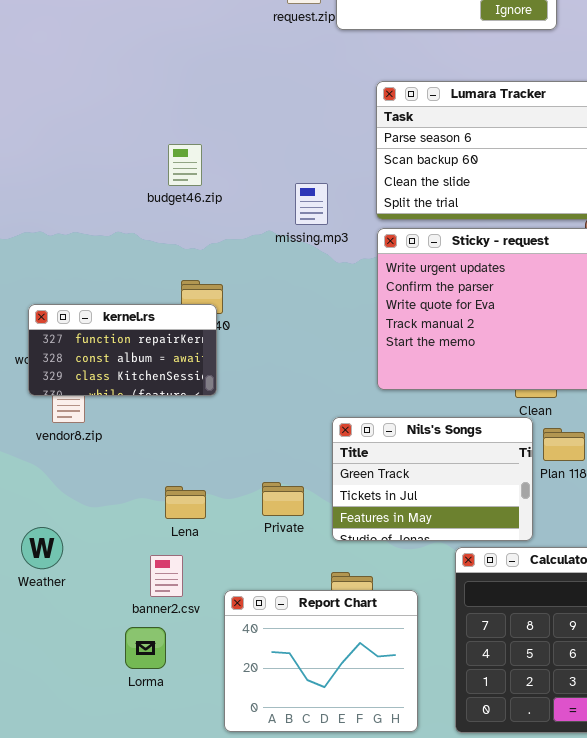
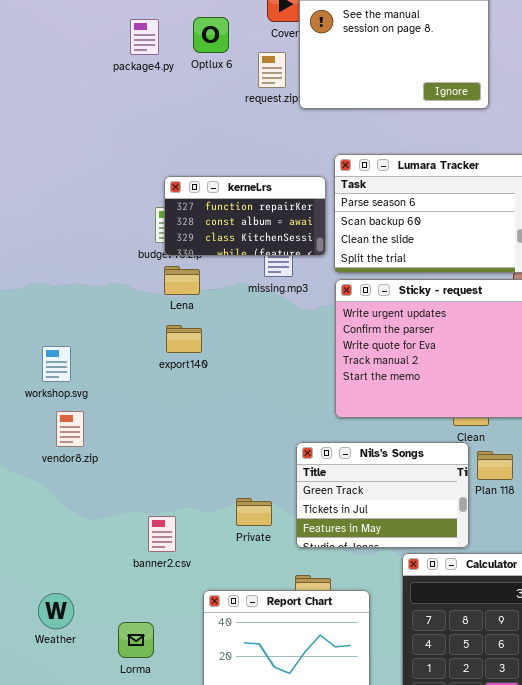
kernel.rs: [28,304,217,396] -> [164,176,326,256], moved
Lena: [165,486,206,519] -> [164,266,200,295], moved
Weather: [21,527,63,569] -> [38,593,74,629], moved
banner2.csv: [150,555,183,597] -> [148,516,176,552], moved

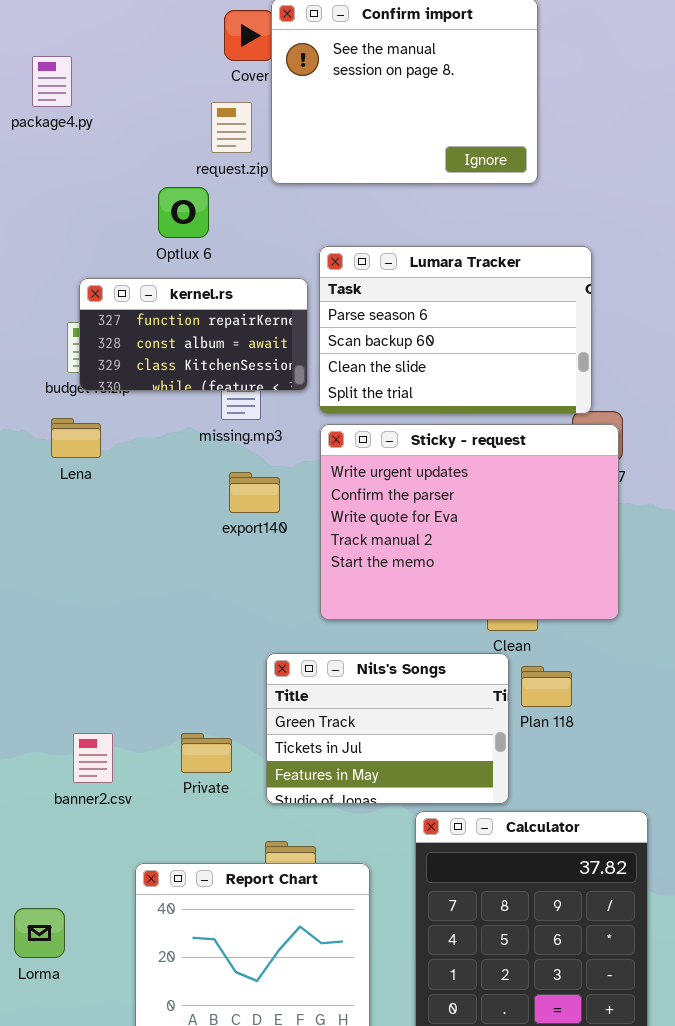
Optlux 6: [193,17,229,53] -> [158,187,209,238], moved
Lena: [164,266,200,295] -> [51,418,101,458], moved
export140: [166,325,202,353] -> [229,472,280,513], moved
banner2.csv: [148,516,176,552] -> [73,733,113,783], moved

